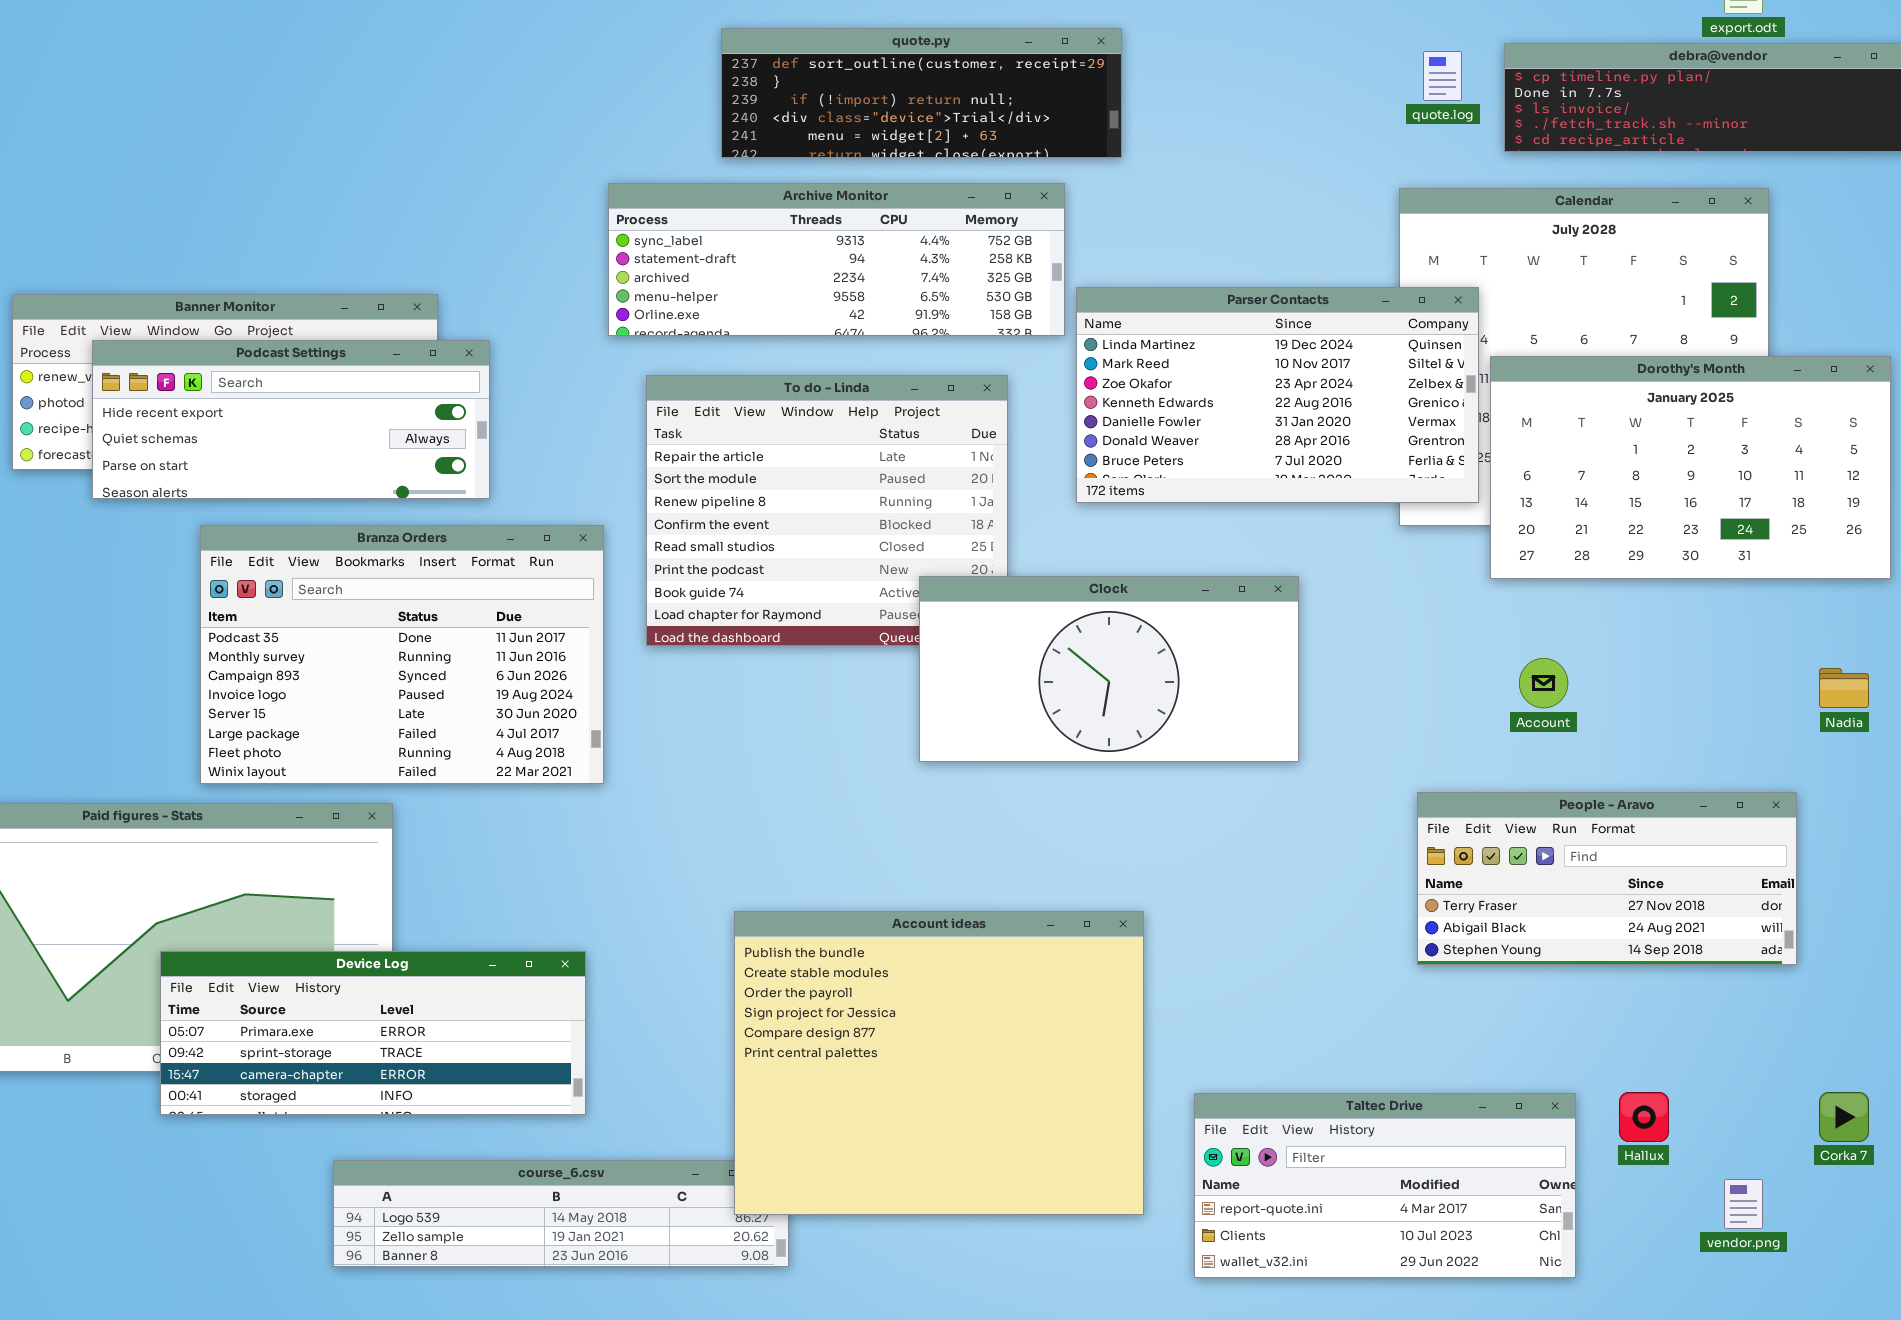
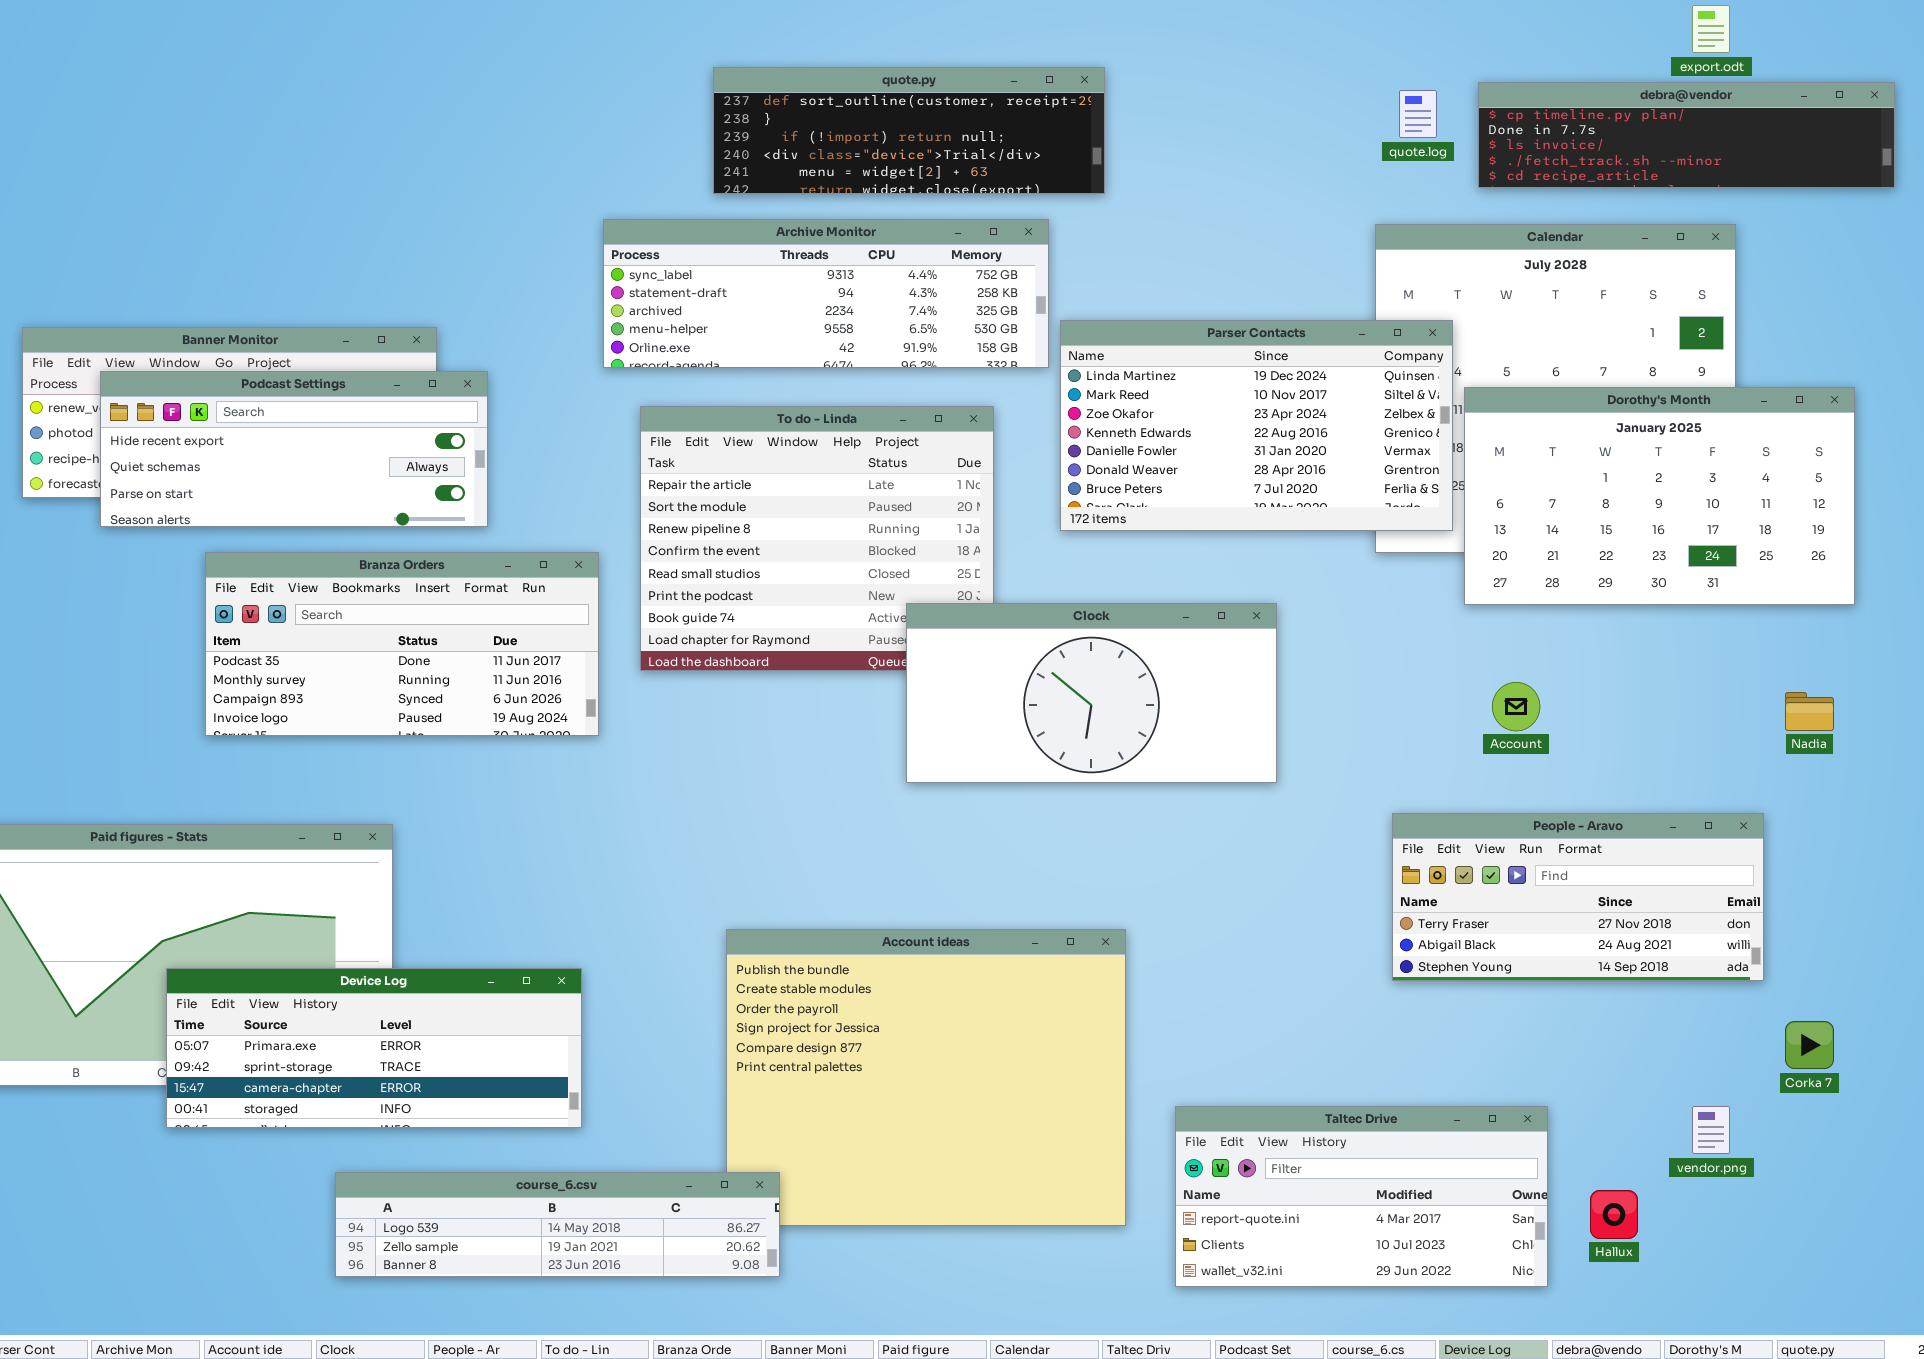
Branza Orders: [200,525,604,784] -> [205,552,599,736], resized
Hallux: [1619,1092,1669,1142] -> [1590,1190,1638,1239], moved
Corka 7: [1819,1092,1869,1142] -> [1785,1021,1834,1069], moved
course_6.csv: [333,1160,789,1267] -> [335,1172,780,1277], raised
vendor.png: [1724,1179,1763,1229] -> [1692,1106,1730,1154], moved

